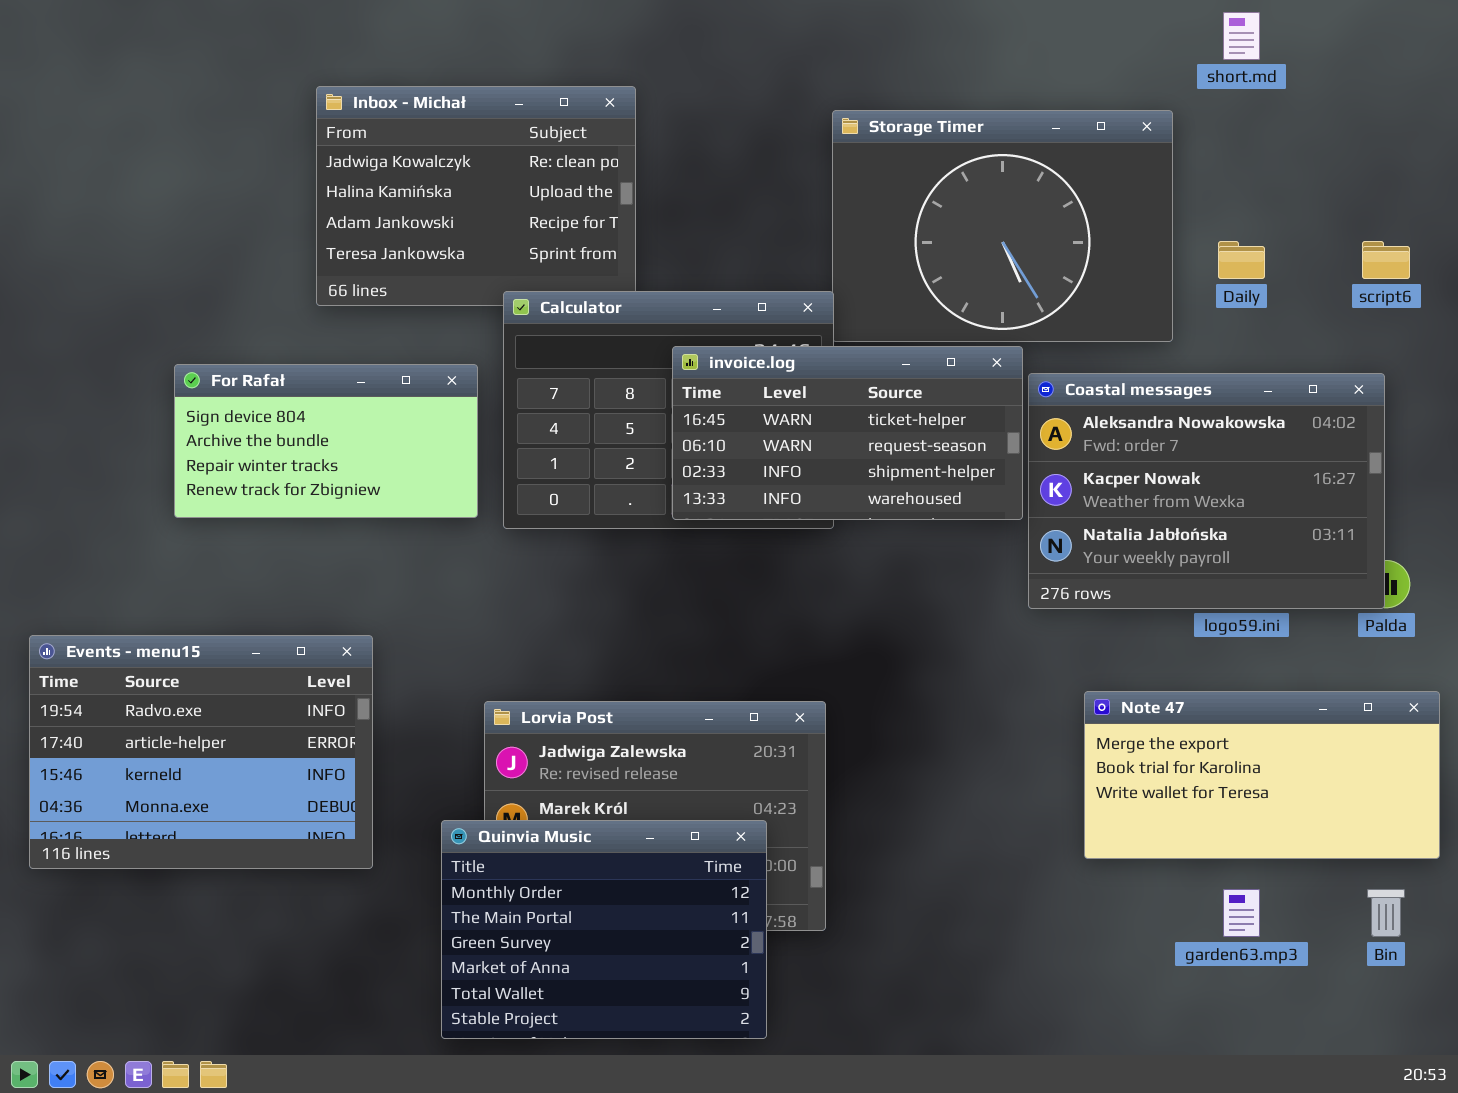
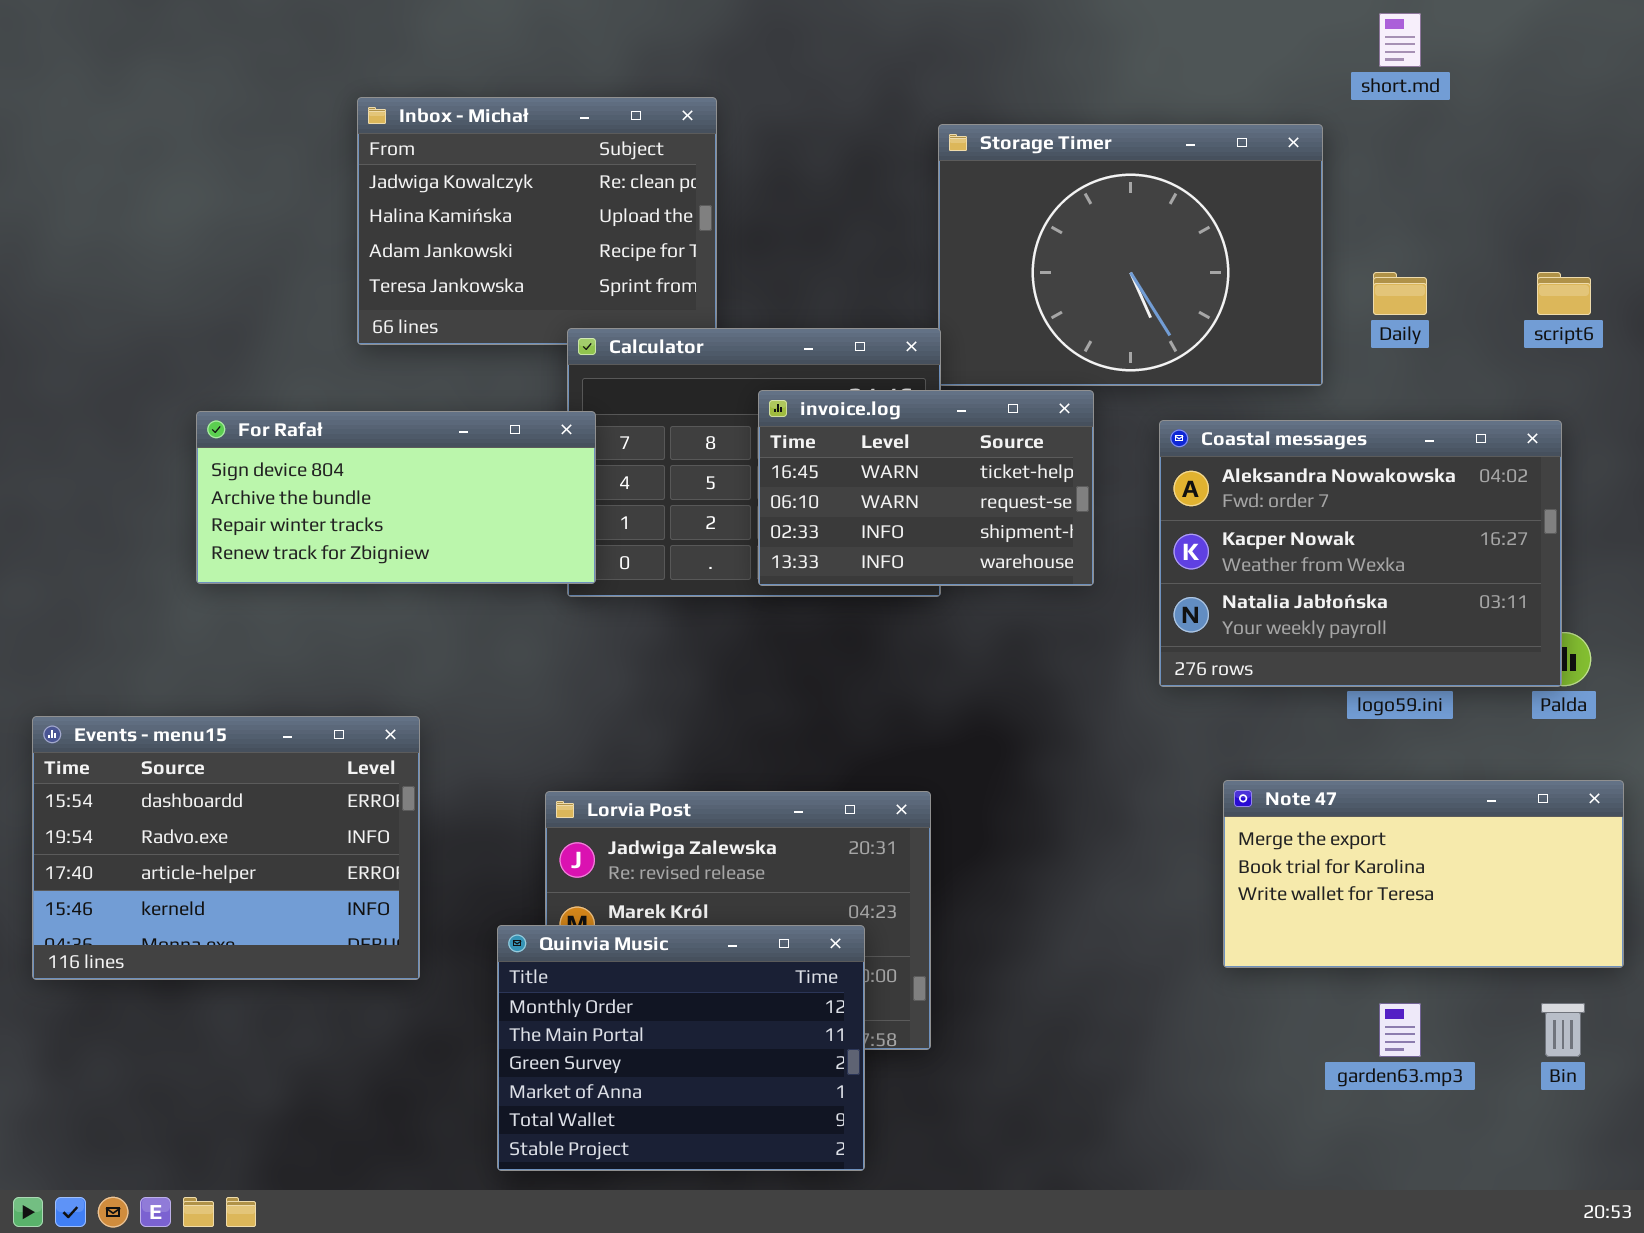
invoice.log: [672,346,1023,520] -> [758,390,1094,586], resized
For Rafał: [174,364,478,518] -> [196,411,596,584], resized
Events - menu15: [29,635,373,869] -> [32,716,420,980], scrolled up 1 row

